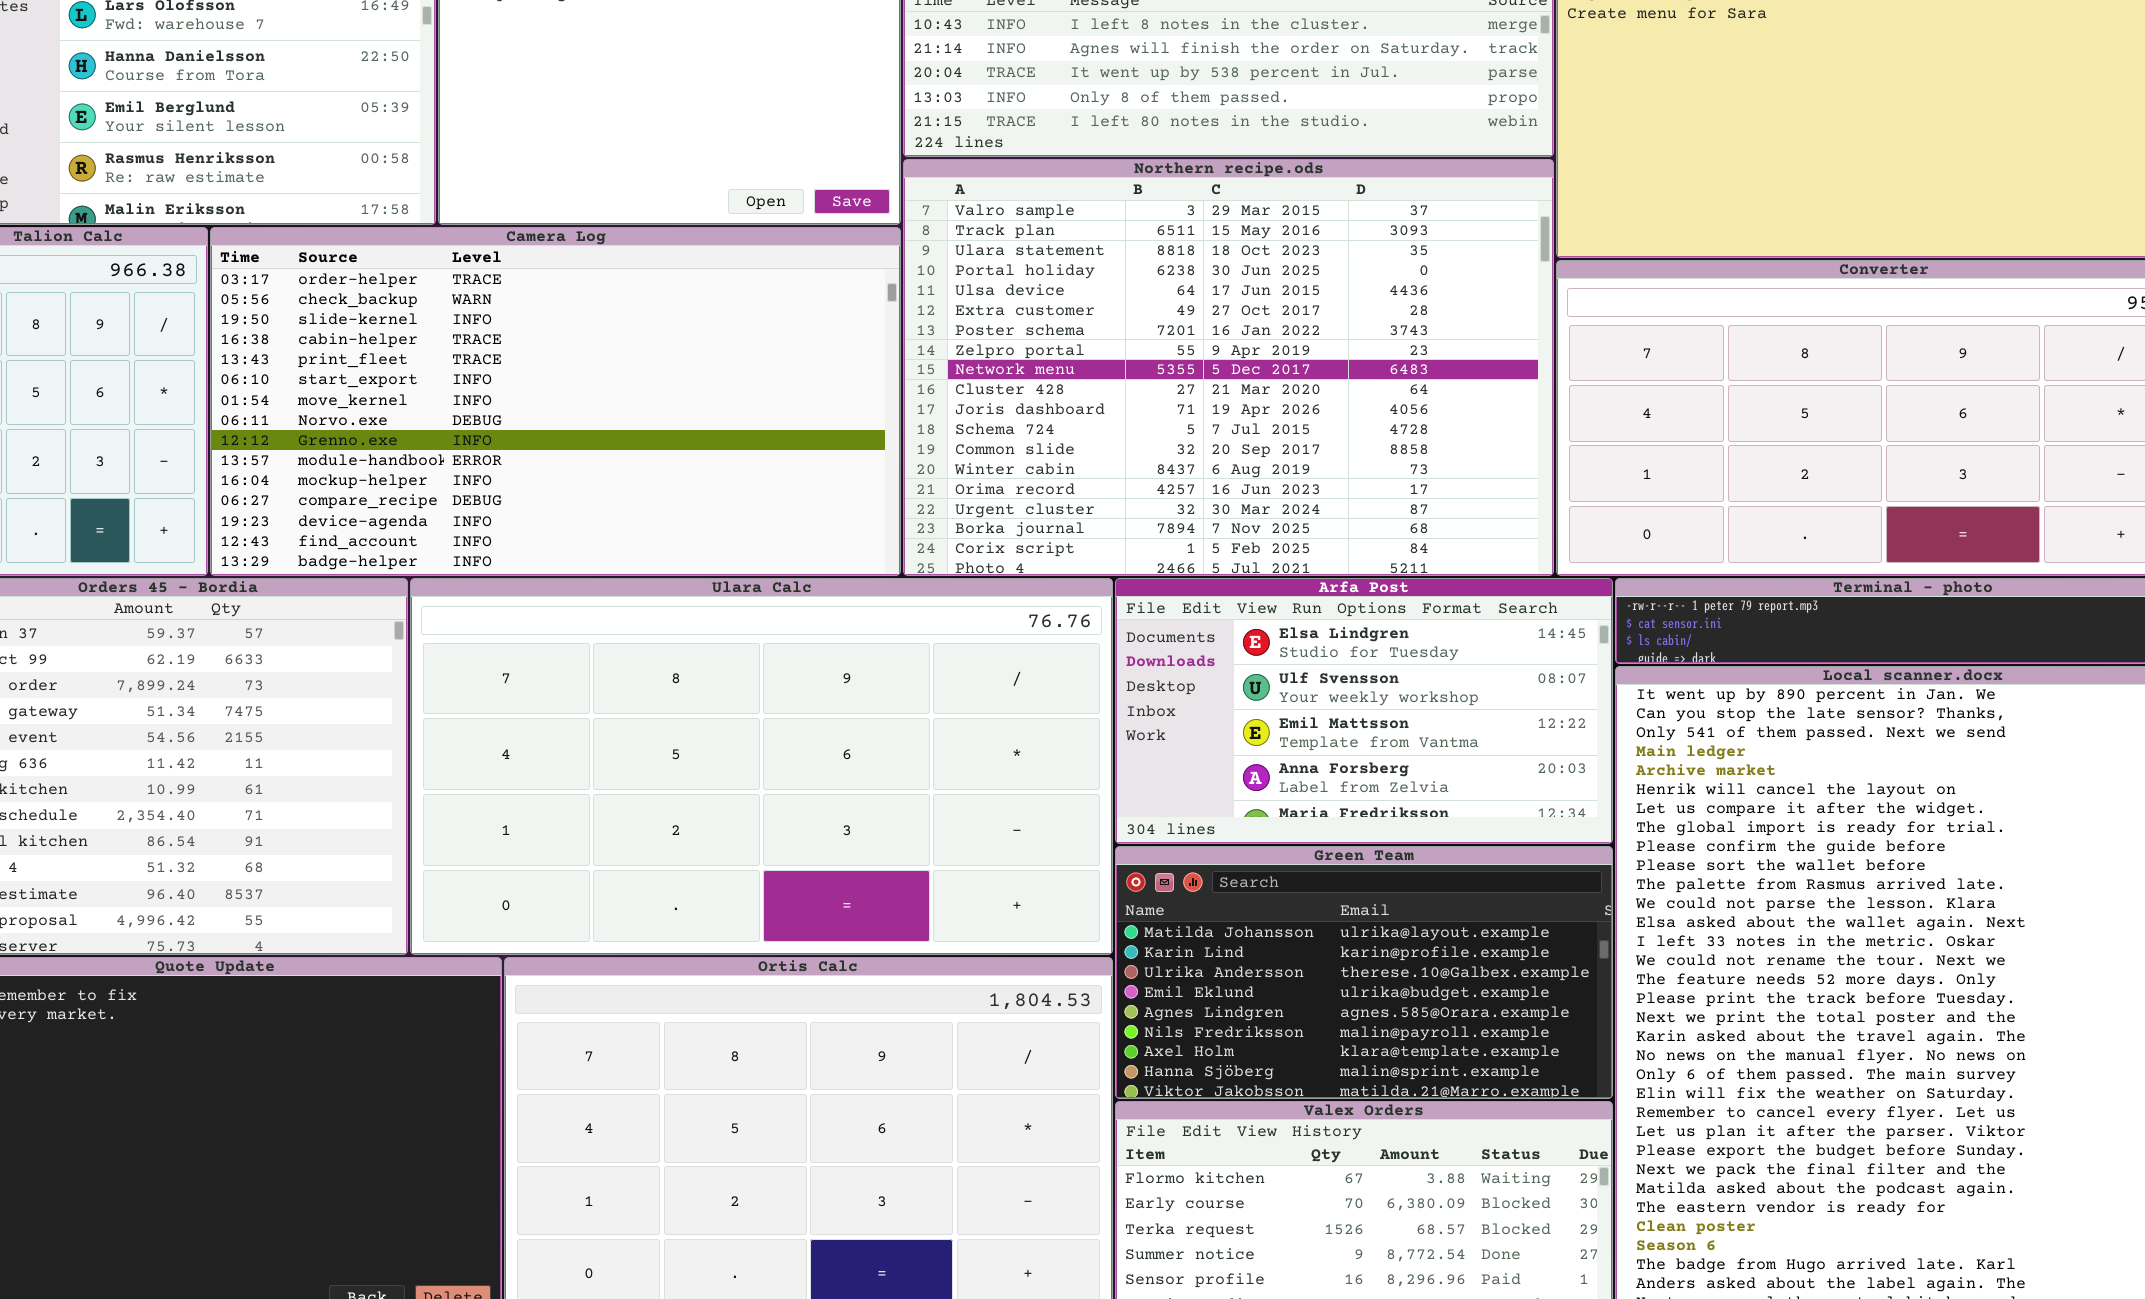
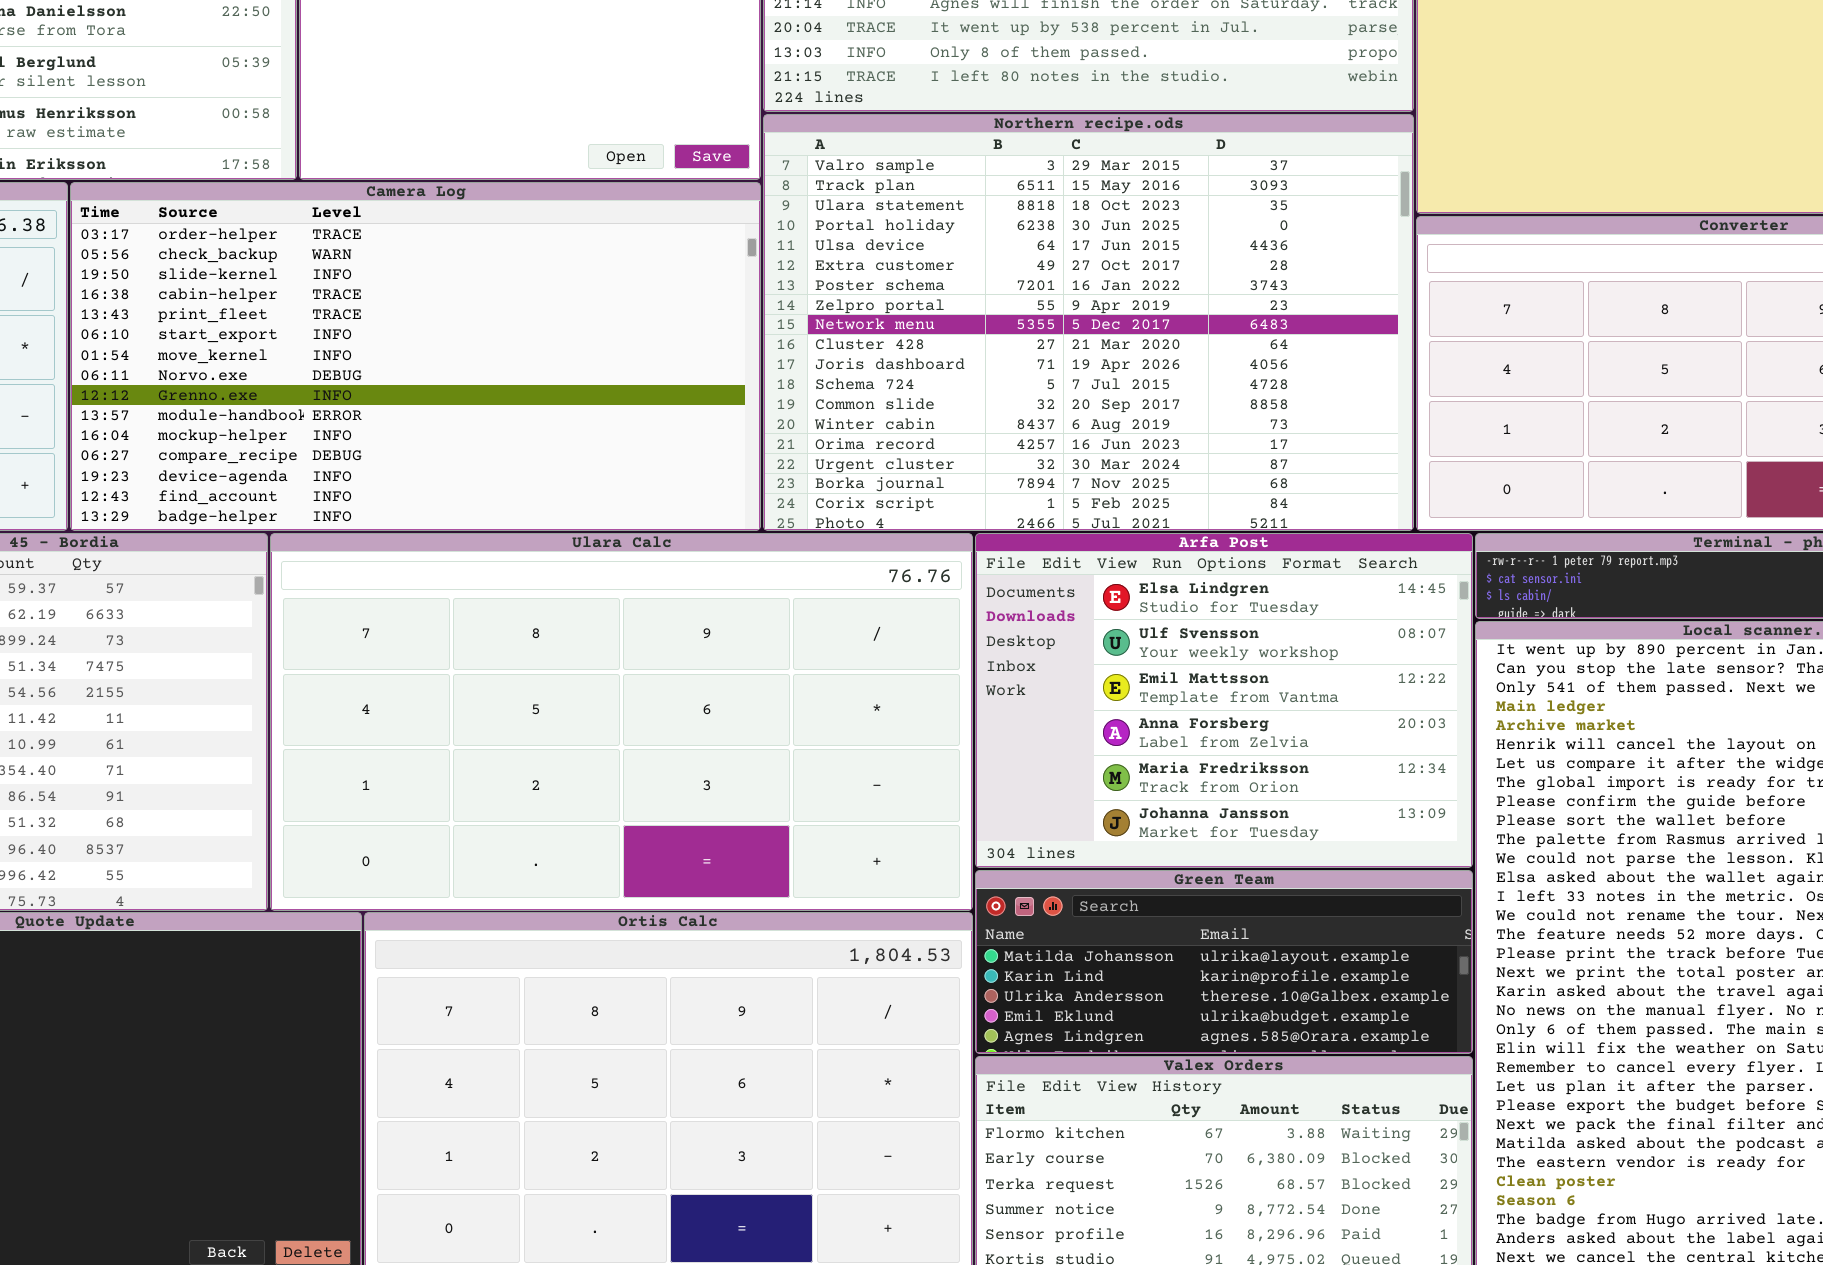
Arfa Post: [1115,578,1613,844] -> [975,533,1473,868], resized
Green Team: [1115,846,1613,1099] -> [975,870,1473,1054], resized

